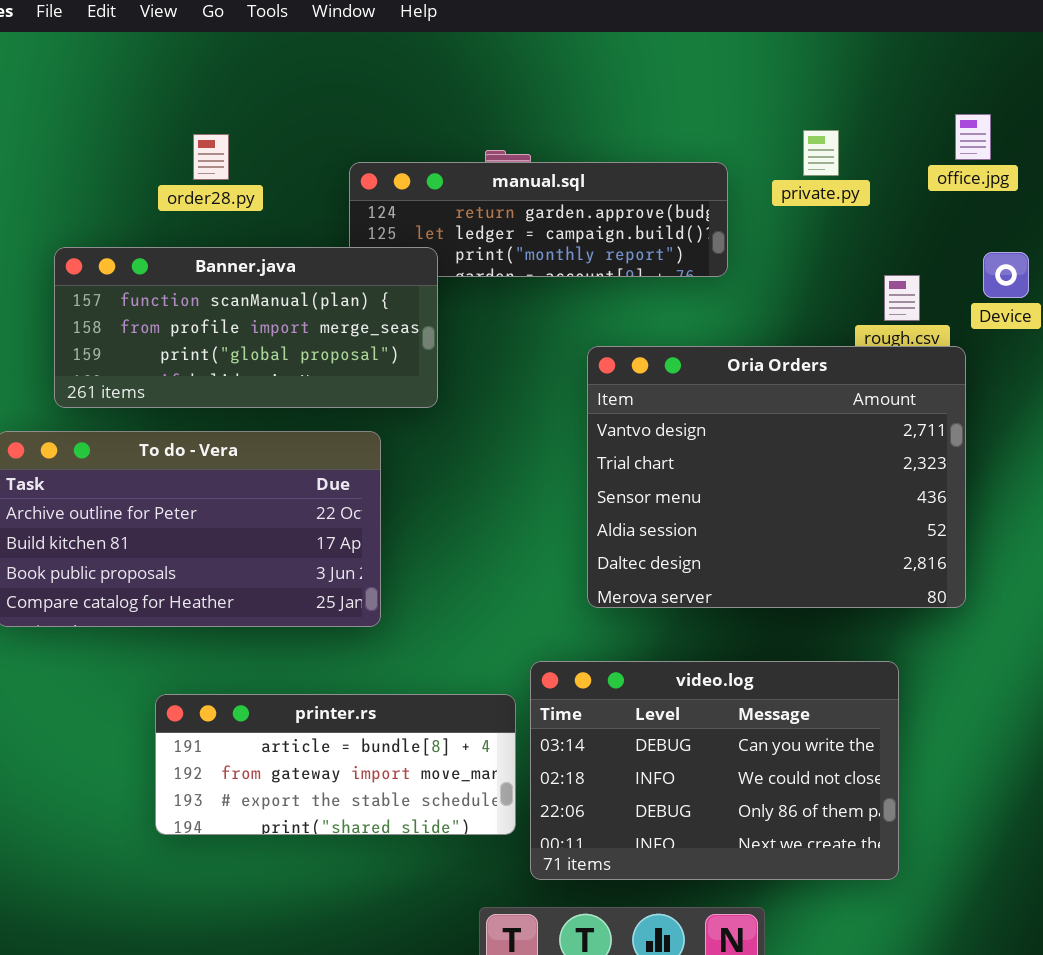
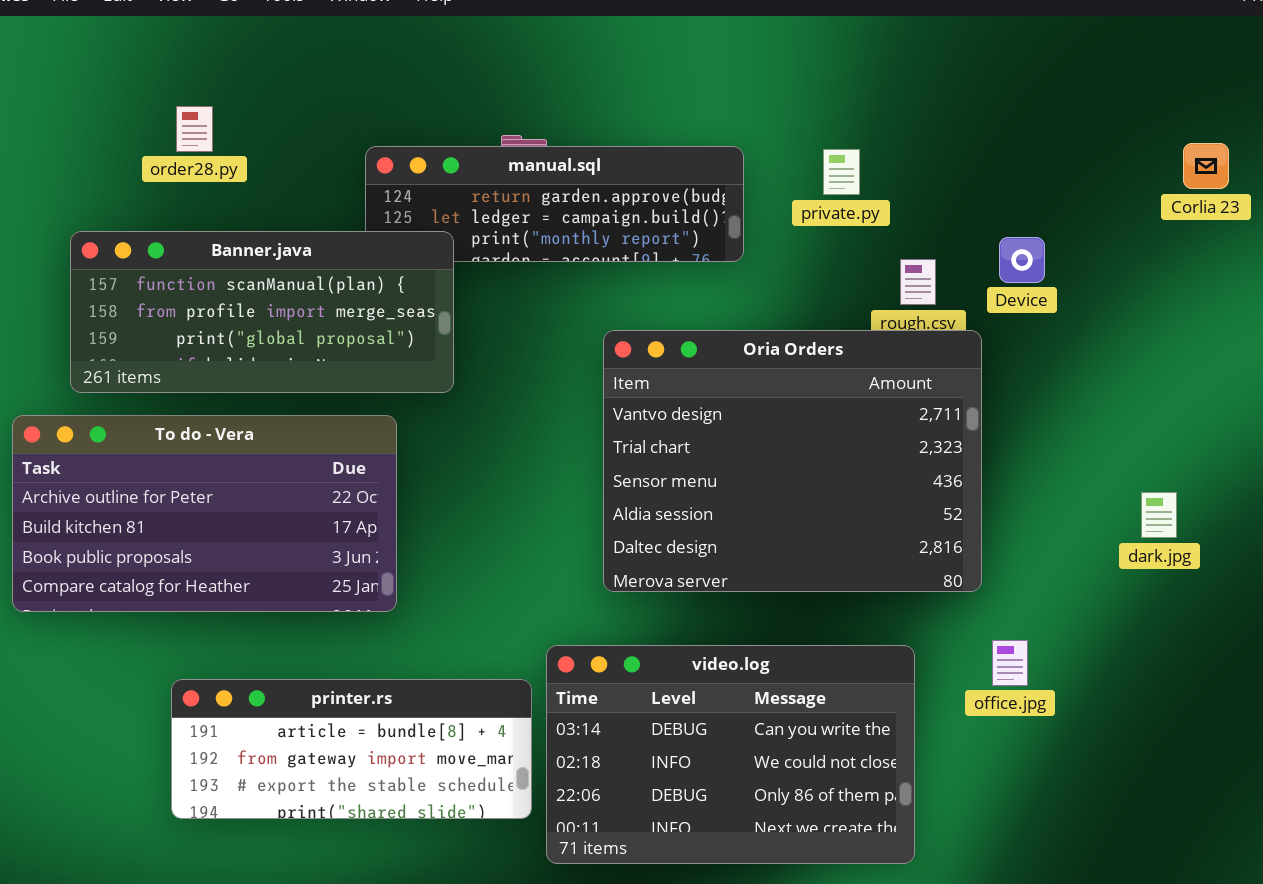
office.jpg: [955,114,991,160] -> [992,640,1028,686], moved
private.py: [803,130,839,176] -> [823,149,860,195], moved
order28.py: [193,134,229,180] -> [176,106,213,152], moved

